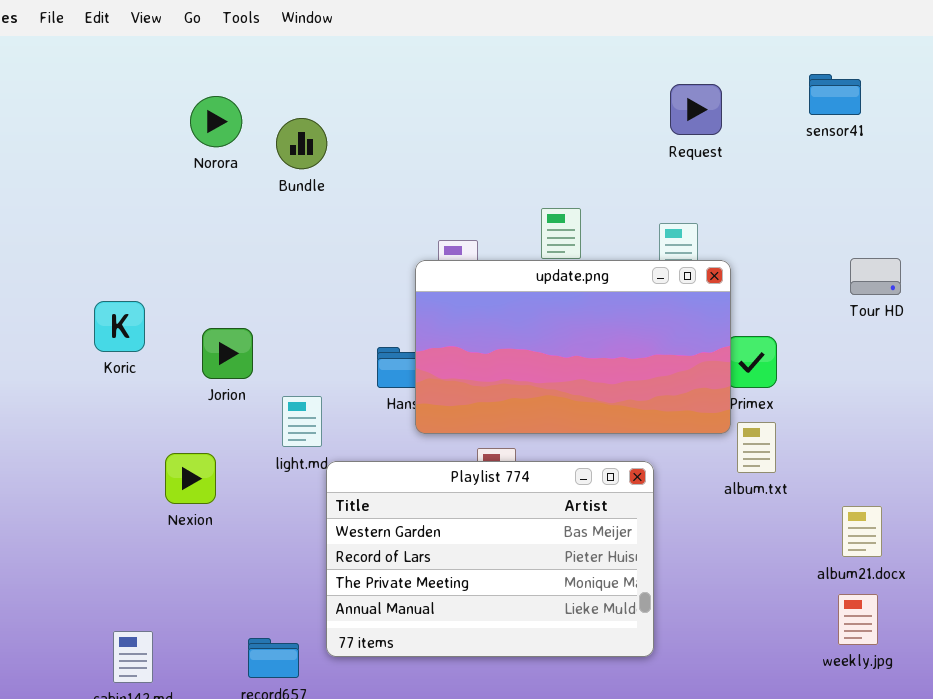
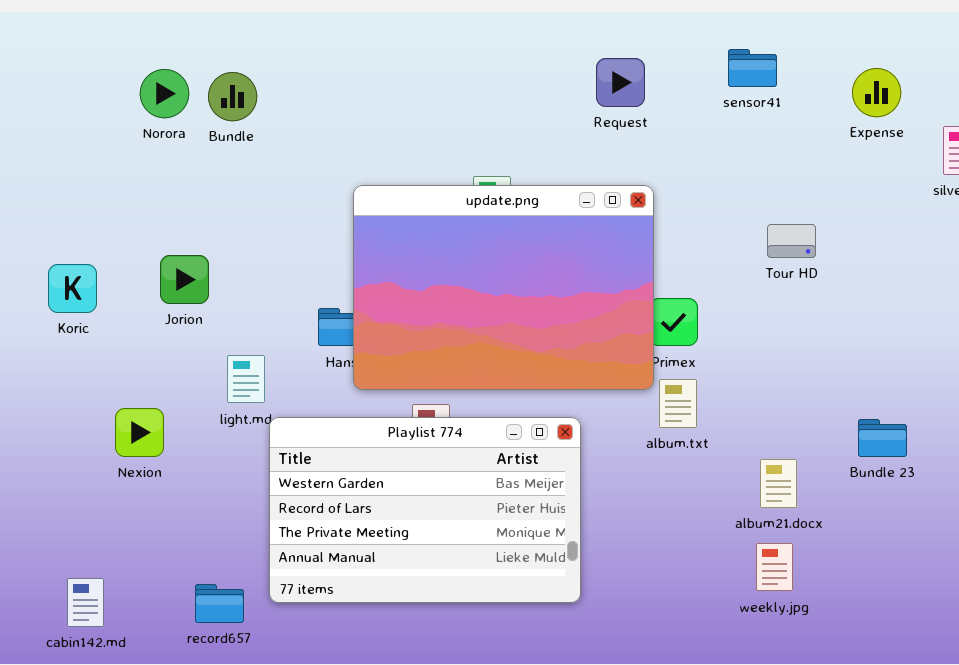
Bundle: [276,118,327,169] -> [208,72,257,121], moved
update.png: [415,260,731,434] -> [353,185,654,390], resized
Jorion: [202,328,253,379] -> [160,255,209,304], moved

